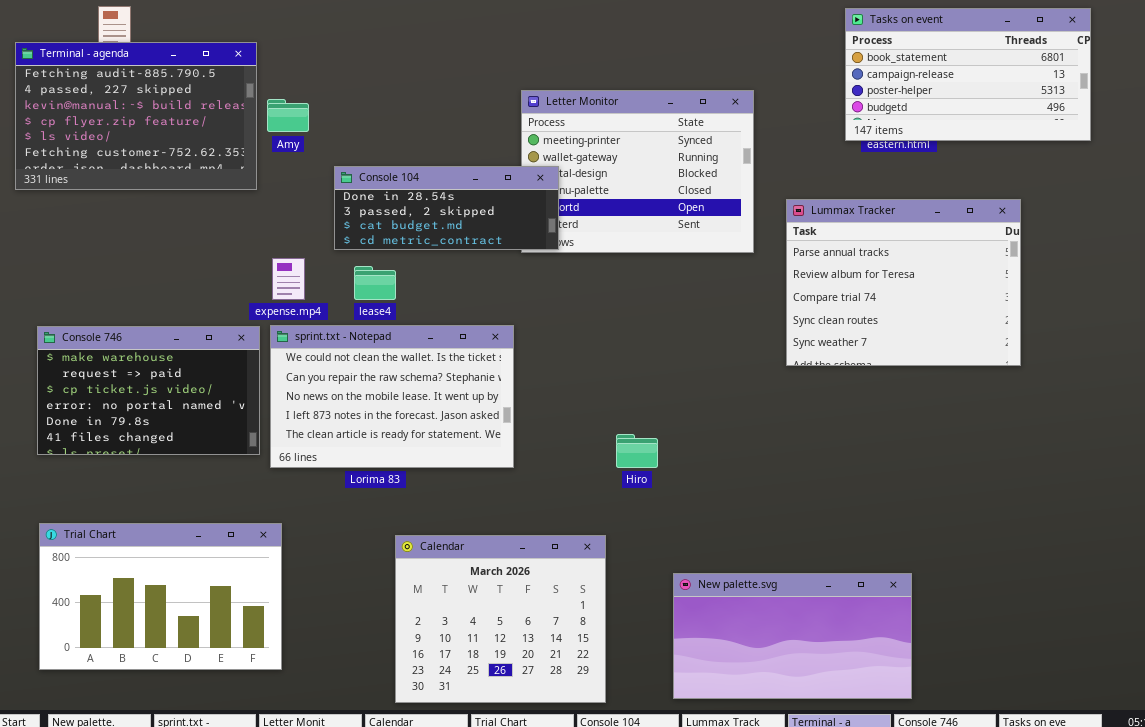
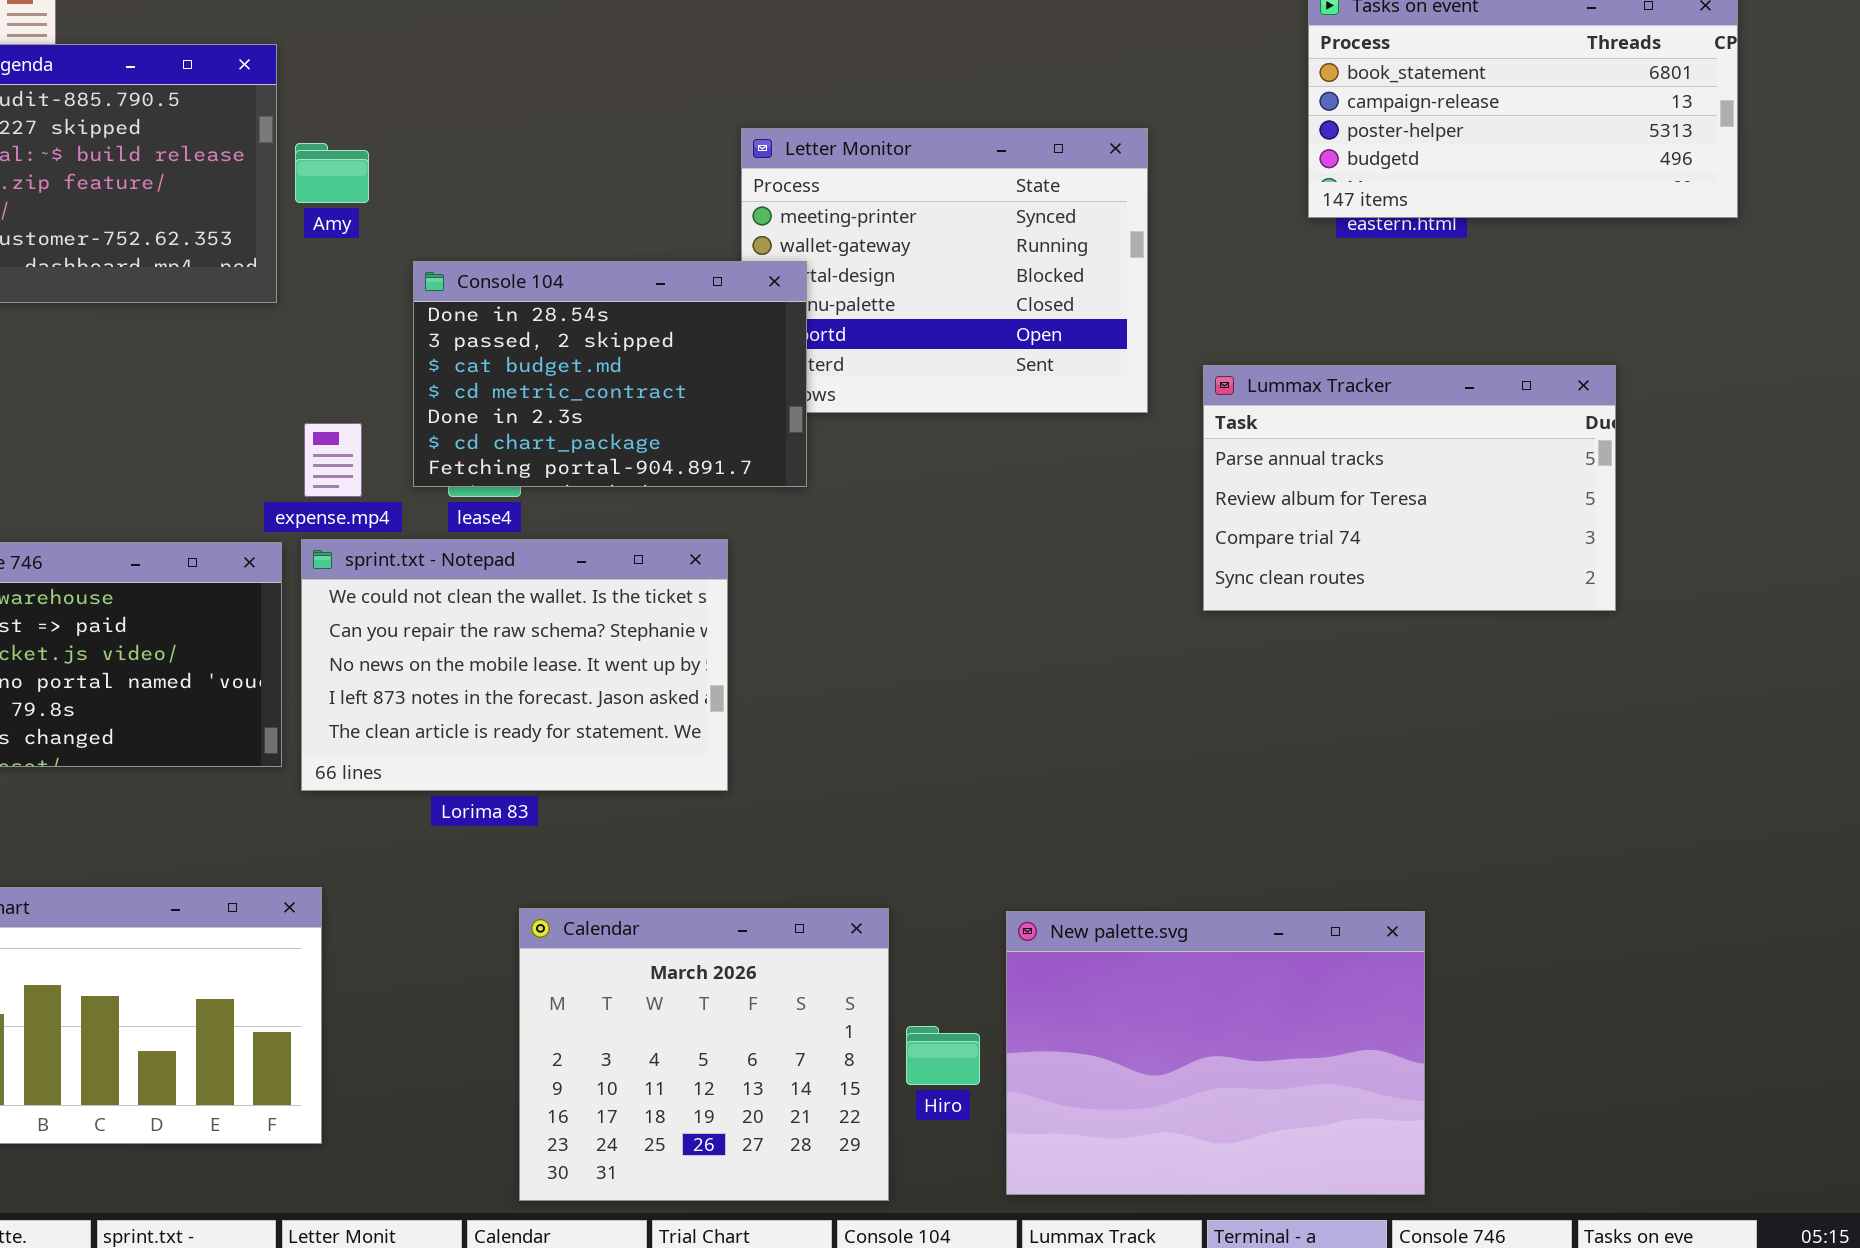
Console 104: [334,166,559,250] -> [413,261,807,487], resized
Lummax Tracker: [786,199,1021,366] -> [1203,365,1616,611], resized
Hiro: [616,434,658,468] -> [906,1026,980,1085], moved
New palette.svg: [673,573,912,699] -> [1006,911,1425,1195], resized

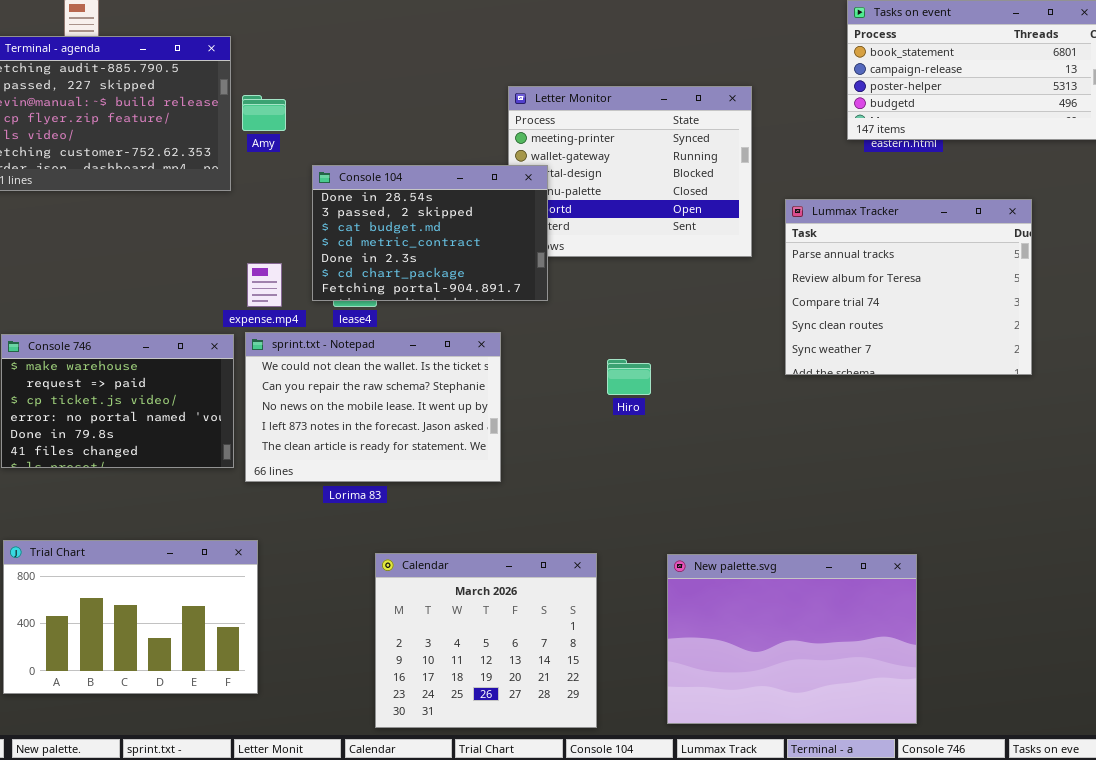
Lummax Tracker: [1203,365,1616,611] -> [785,199,1032,375], resized
Hiro: [906,1026,980,1085] -> [607,359,651,395], moved

